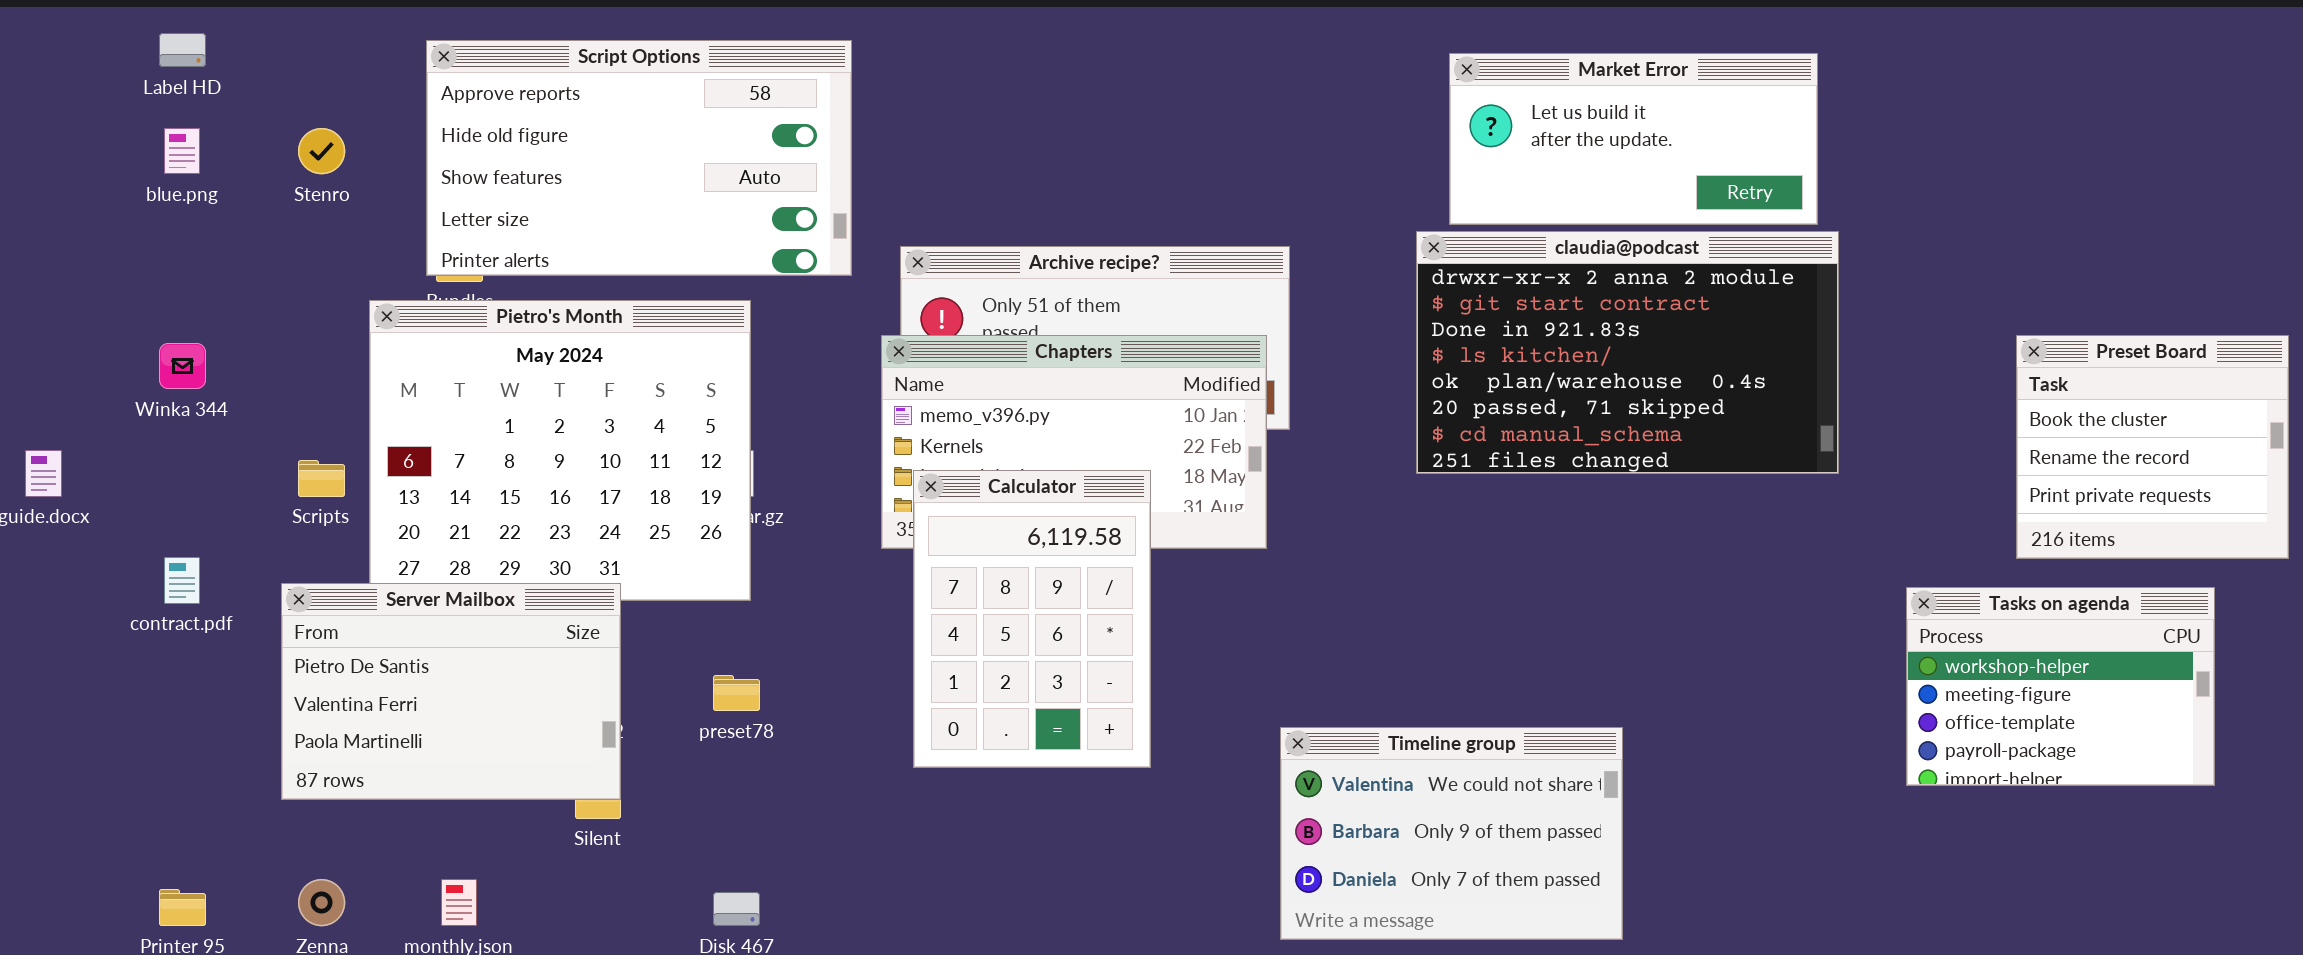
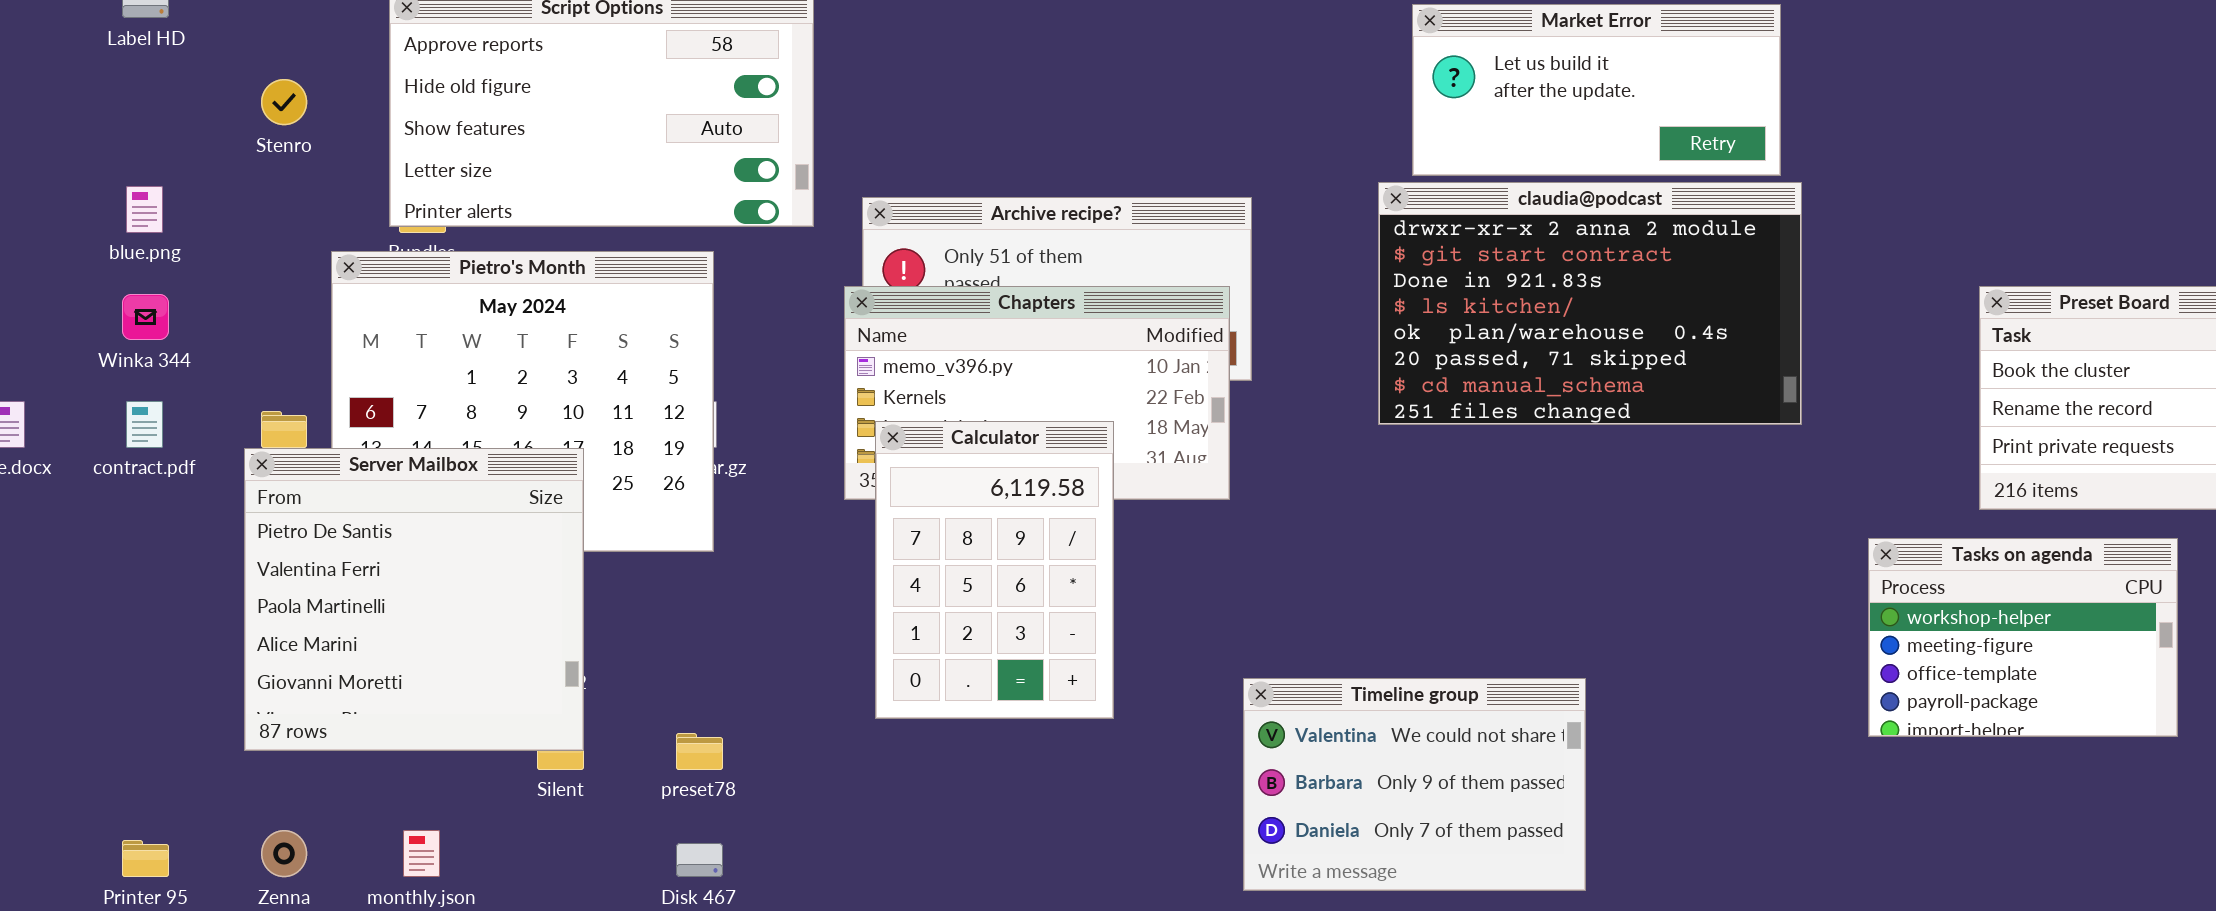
blue.png: [164,128,200,174] -> [126,186,163,233], moved
contract.pdf: [164,557,200,604] -> [126,401,163,448], moved
Server Mailbox: [281,583,621,800] -> [244,448,584,751], resized
preset78: [713,675,760,711] -> [676,733,723,770], moved

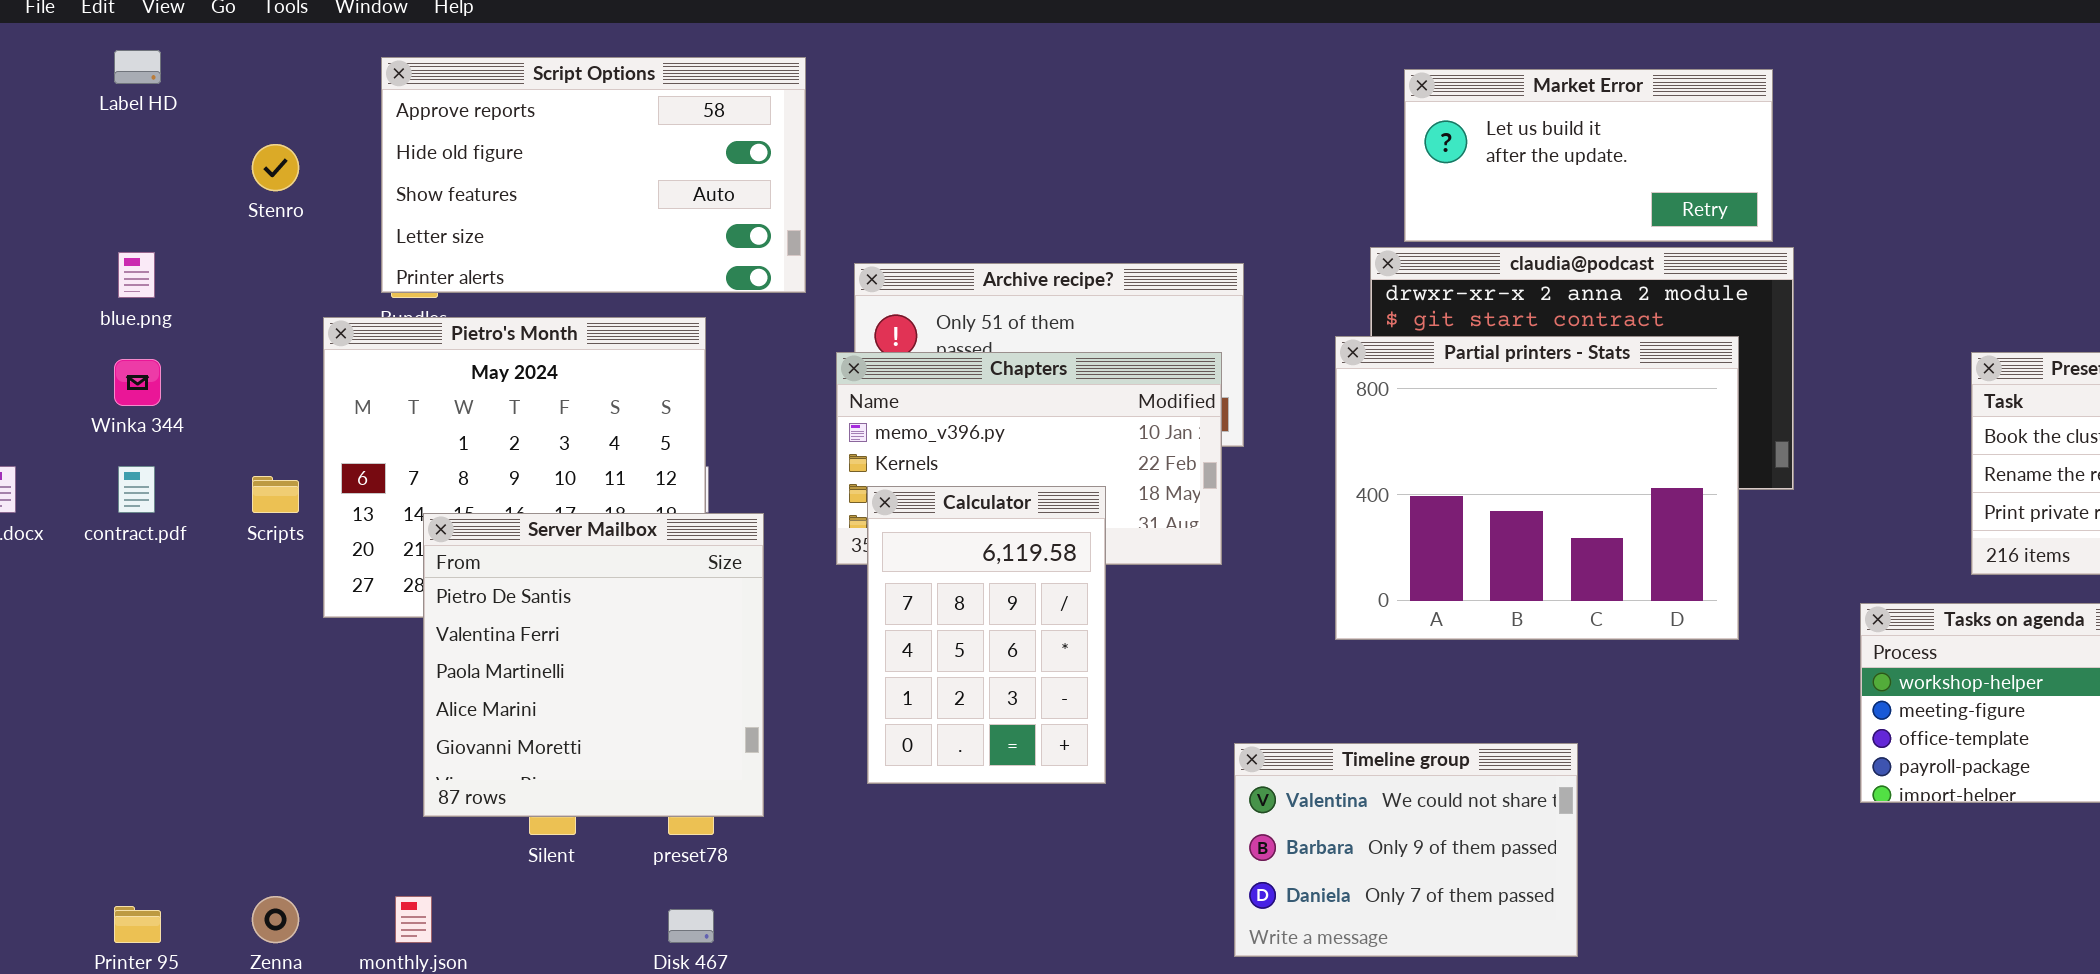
Partial printers - Stats: none -> [1335,336,1739,640], opened
Server Mailbox: [244,448,584,751] -> [423,513,764,817], moved

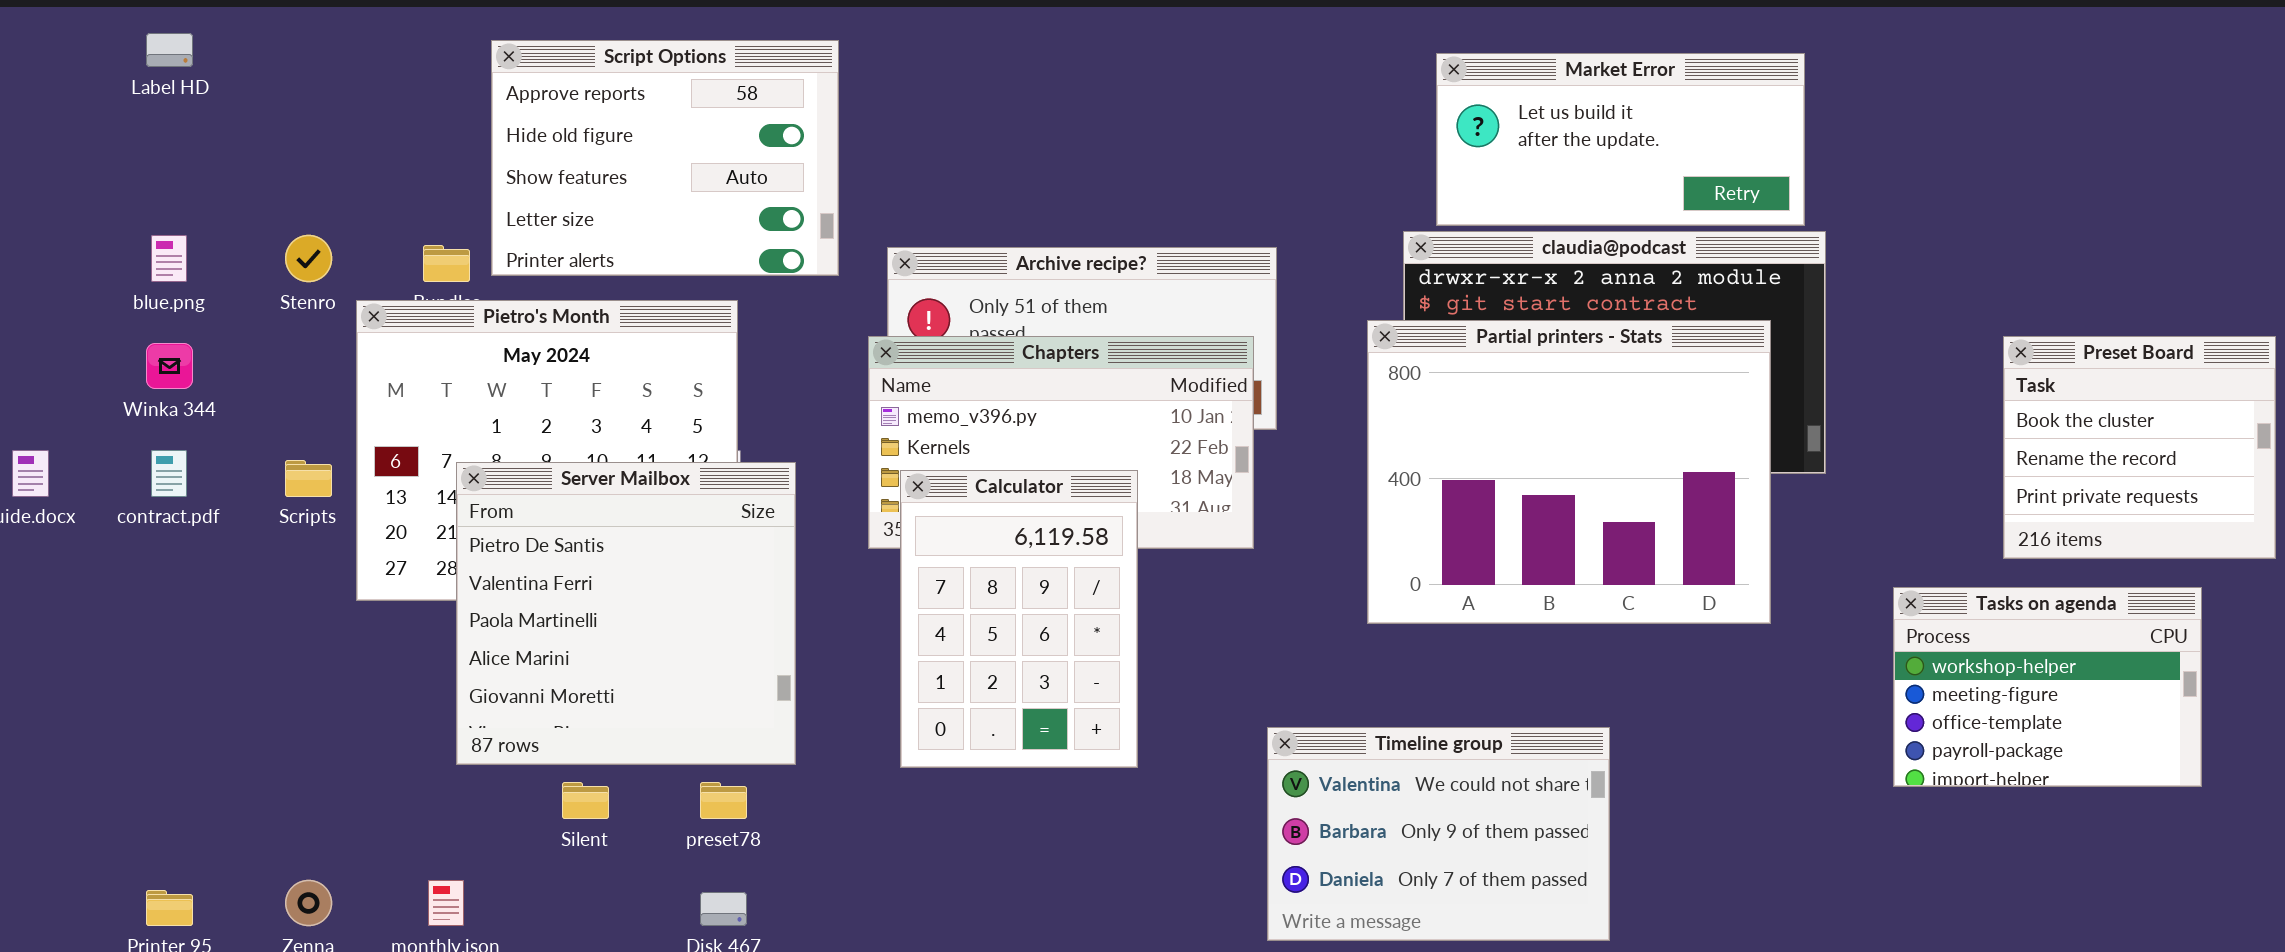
Script Options: [381,57,806,293] -> [491,40,839,276], resized
Stenro: [252,144,299,191] -> [285,235,332,282], moved
Server Mailbox: [423,513,764,817] -> [456,462,796,765], moved

